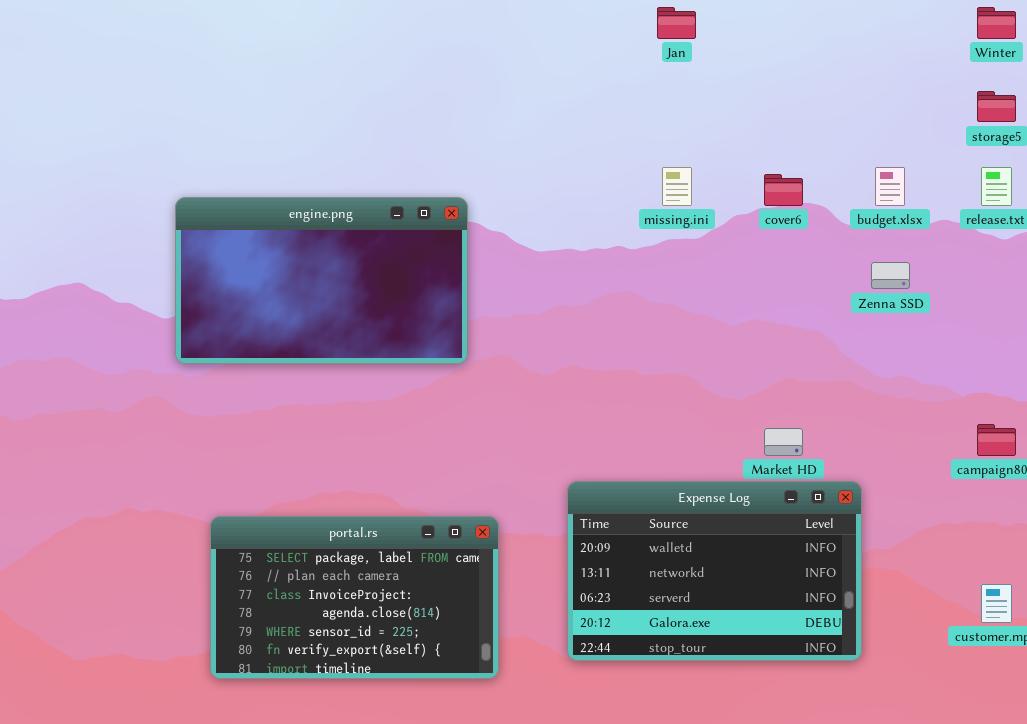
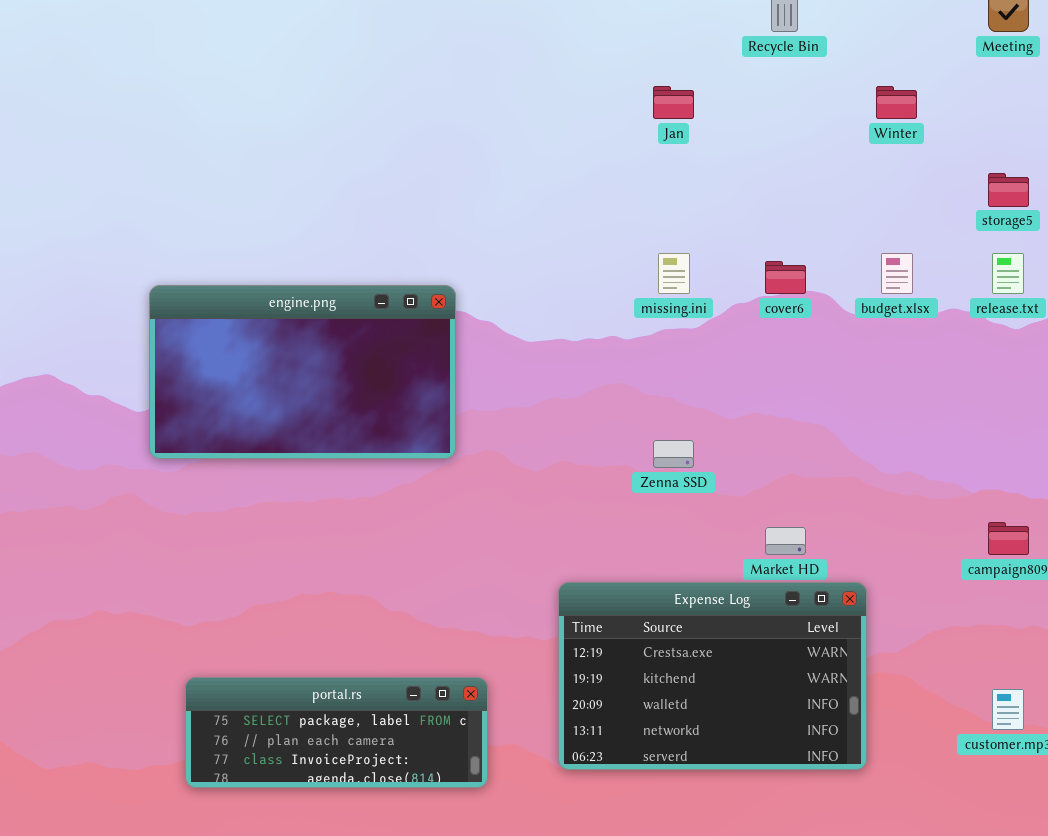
Winter: [977,7,1016,39] -> [876,86,917,119], moved
Zenna SSD: [871,262,910,289] -> [653,440,694,468], moved
Expense Log: [567,481,862,661] -> [558,582,867,770], scrolled up 2 rows
portal.rs: [210,516,499,679] -> [185,677,488,788], resized

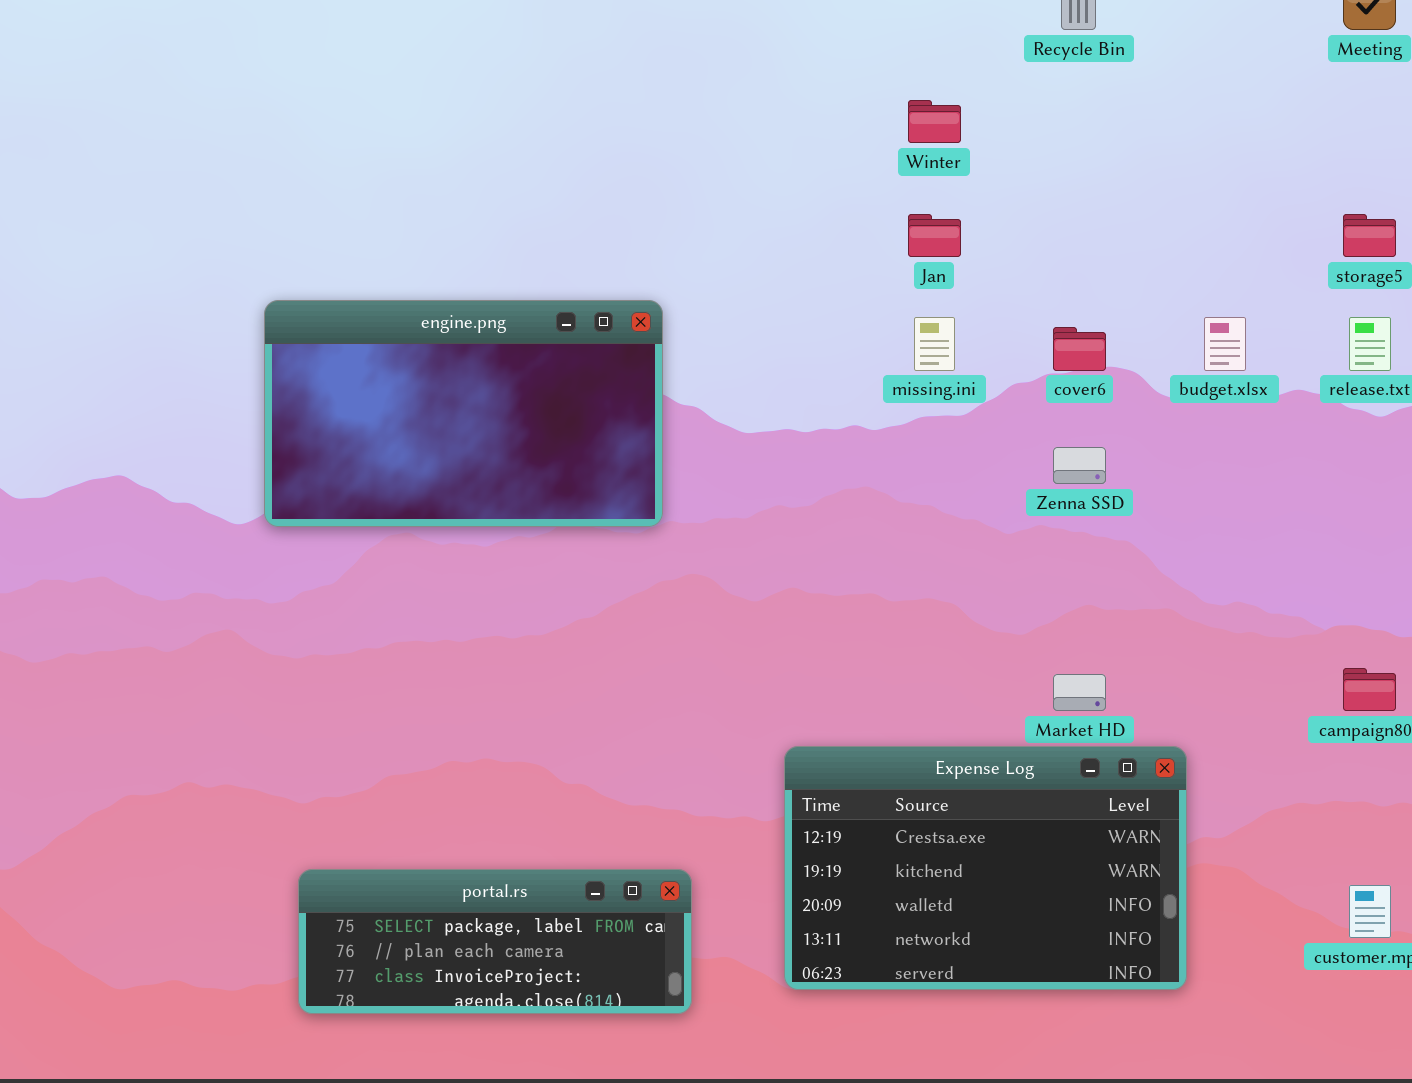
Jan: [653,86,694,119] -> [908,214,961,257], moved
Winter: [876,86,917,119] -> [908,100,961,143], moved
engine.png: [149,285,456,459] -> [264,300,663,527], moved
Zenna SSD: [653,440,694,468] -> [1053,447,1106,484], moved

